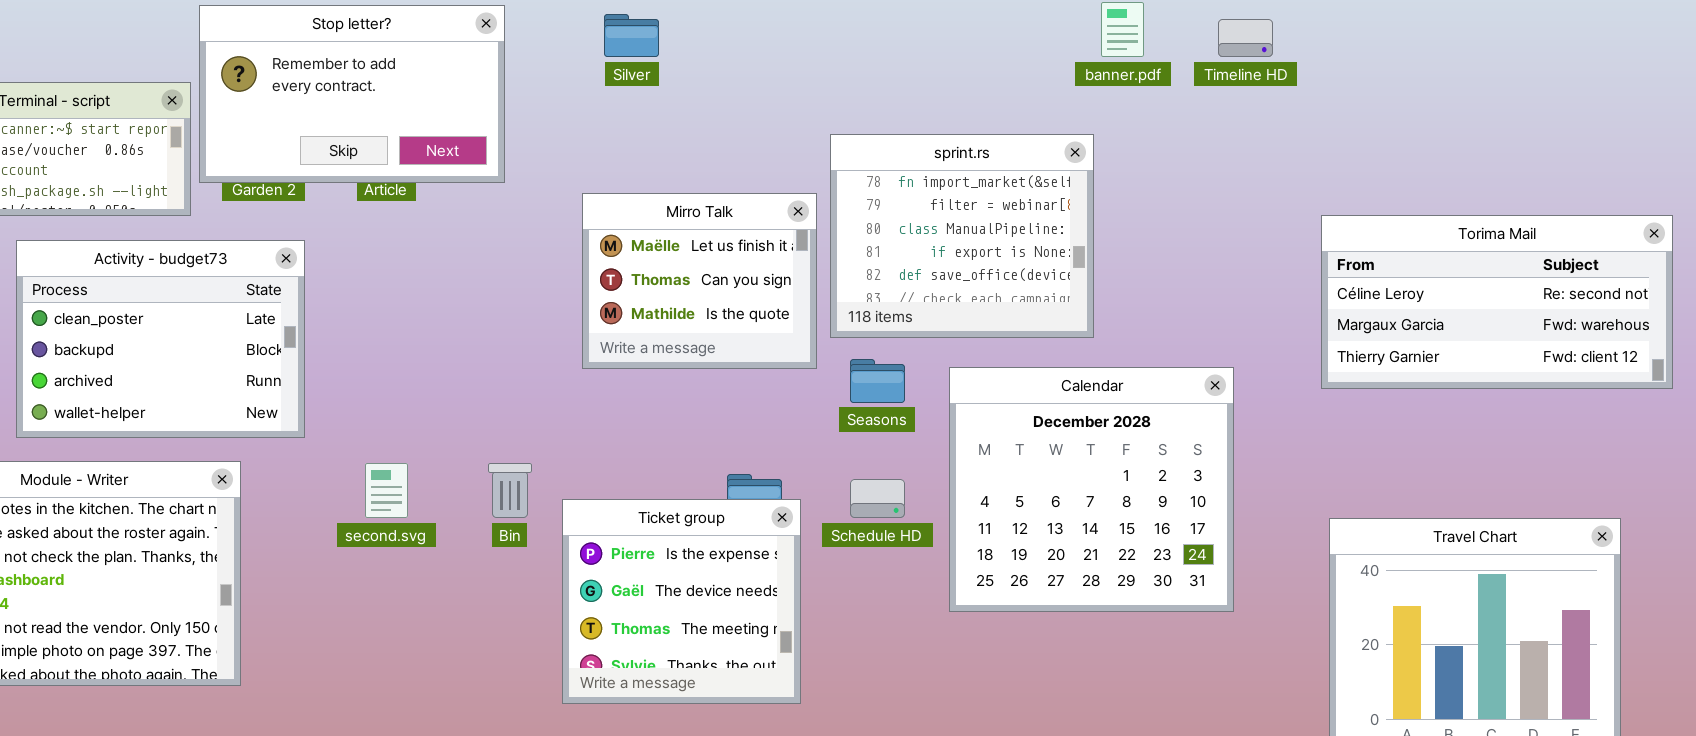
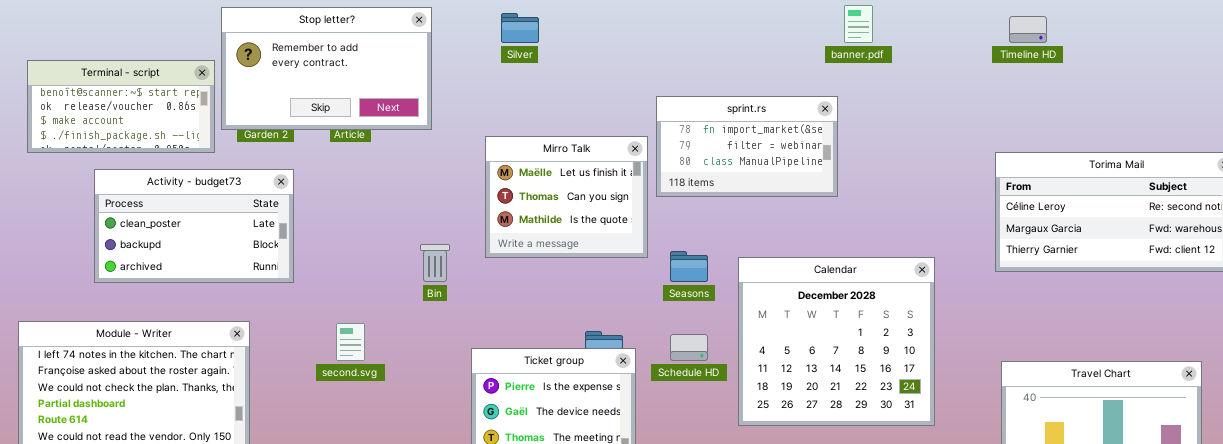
Timeline HD: [1218,19,1273,57] -> [1009,16,1047,43], moved
sprint.rs: [830,134,1094,338] -> [656,96,838,197], resized
Activity - budget73: [16,240,305,438] -> [94,169,294,283], resized
Bin: [488,463,532,518] -> [420,244,450,282], moved

